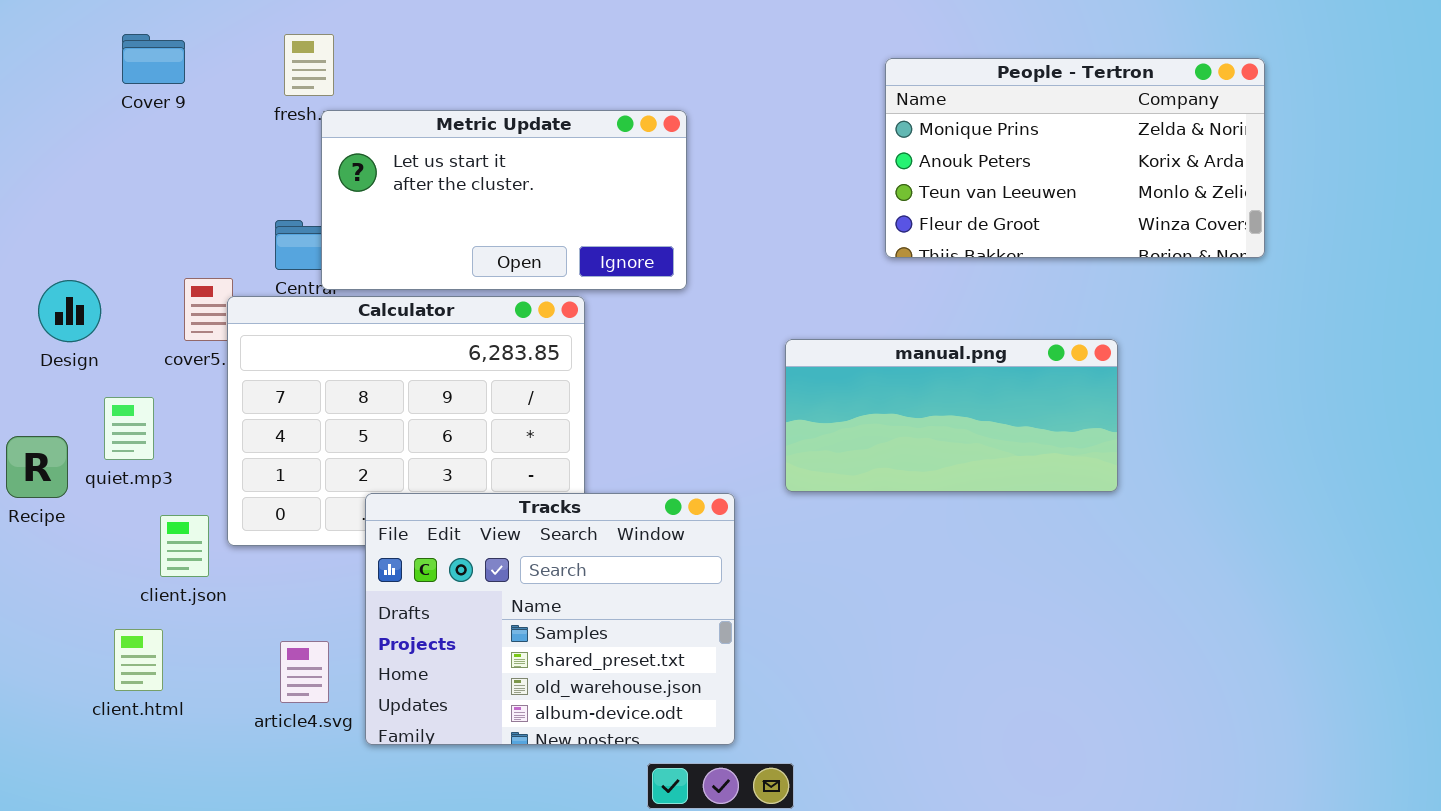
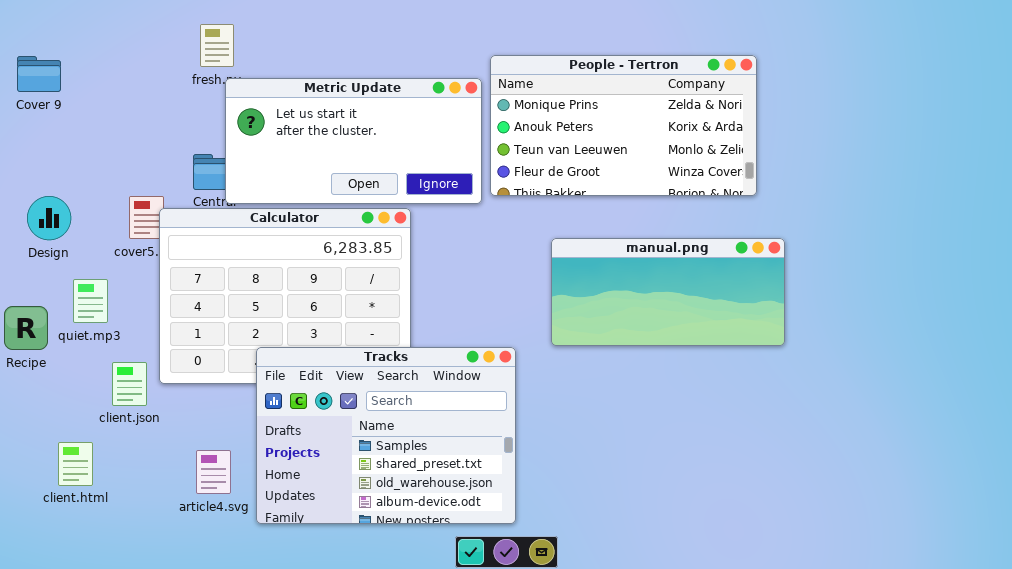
Cover 9: [122,34,185,84] -> [17,56,61,92], moved
People - Tertron: [885,58,1265,258] -> [490,55,757,196], moved
client.html: [114,629,163,691] -> [58,442,93,486], moved

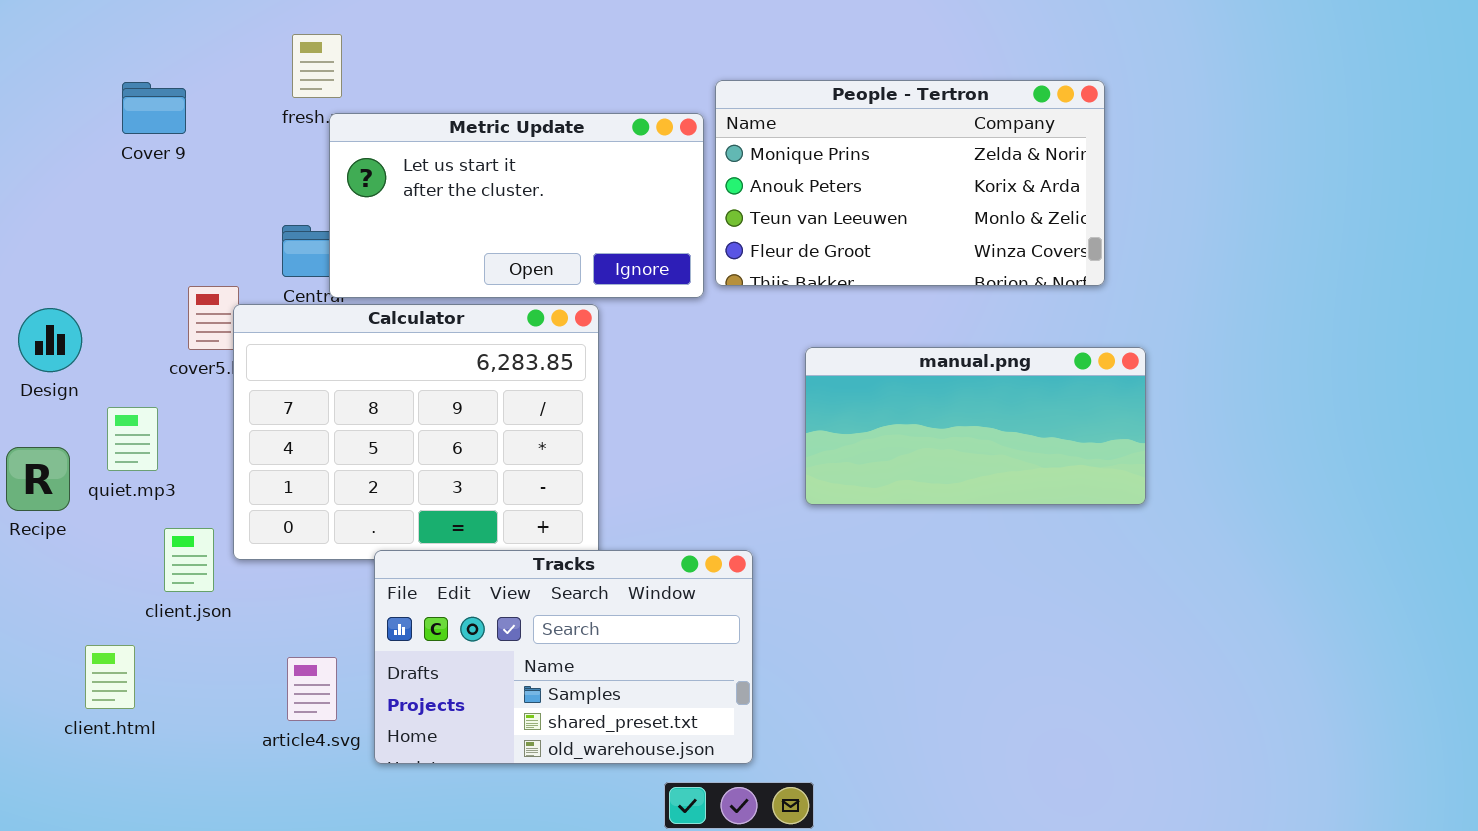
Cover 9: [17,56,61,92] -> [122,82,186,134], moved
Design: [27,196,71,240] -> [18,308,82,372], moved
Tracks: [256,347,516,524] -> [374,550,753,764], resized

